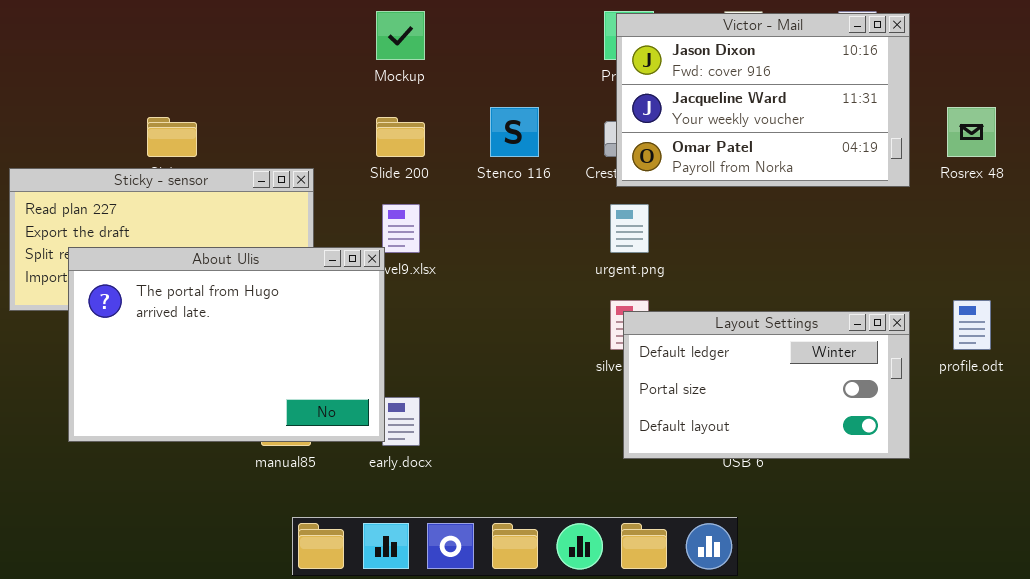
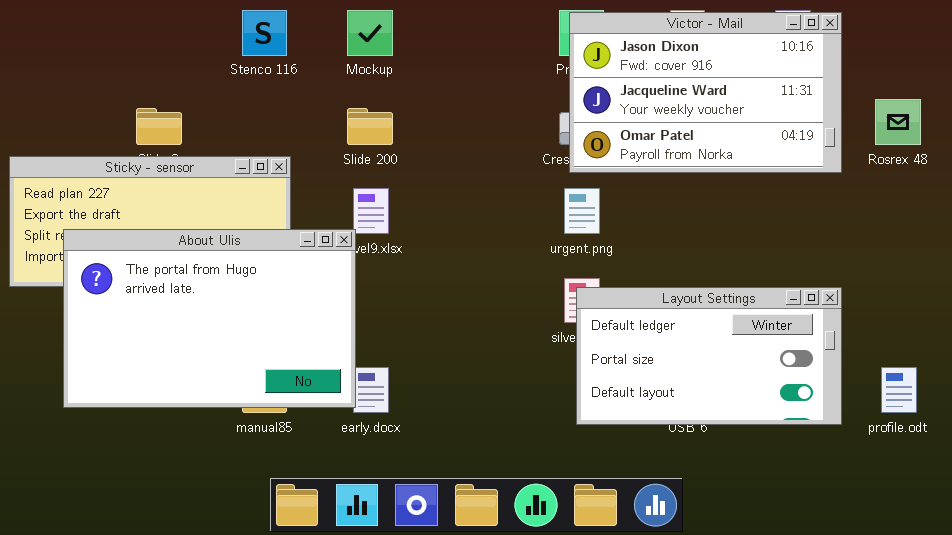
Stenco 116: [490,107,539,157] -> [242,10,287,56], moved
profile.odt: [953,300,991,350] -> [881,367,917,413], moved

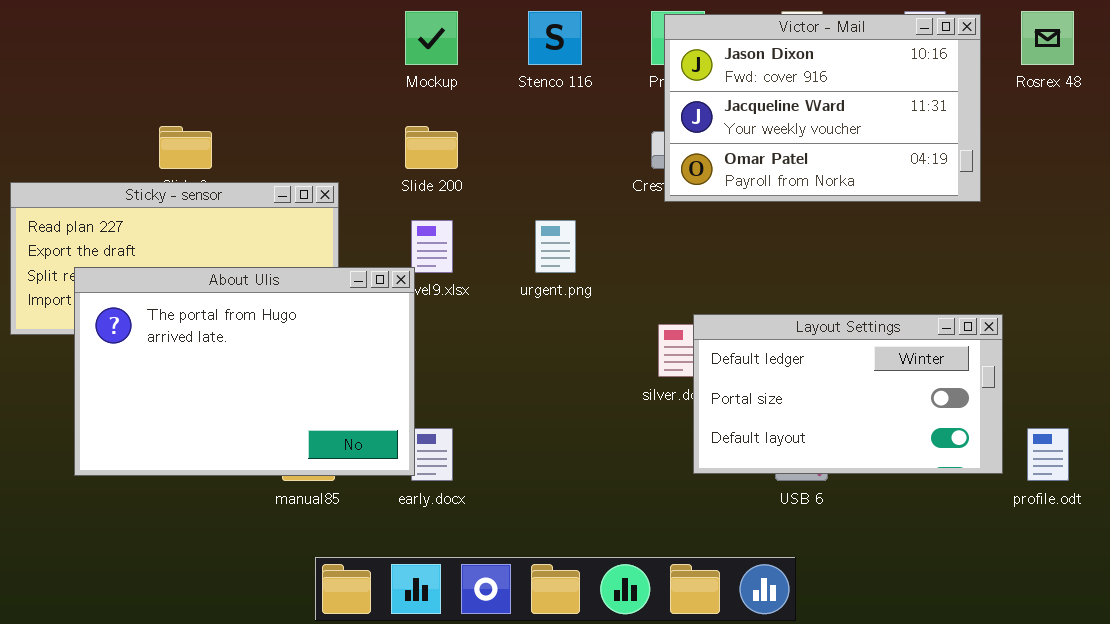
Stenco 116: [242,10,287,56] -> [528,11,582,65], moved
Rosrex 48: [875,99,921,145] -> [1021,11,1074,65], moved
urgent.png: [564,188,600,234] -> [535,220,576,273], moved
Layout Settings: [576,287,842,425] -> [693,314,1003,474], moved

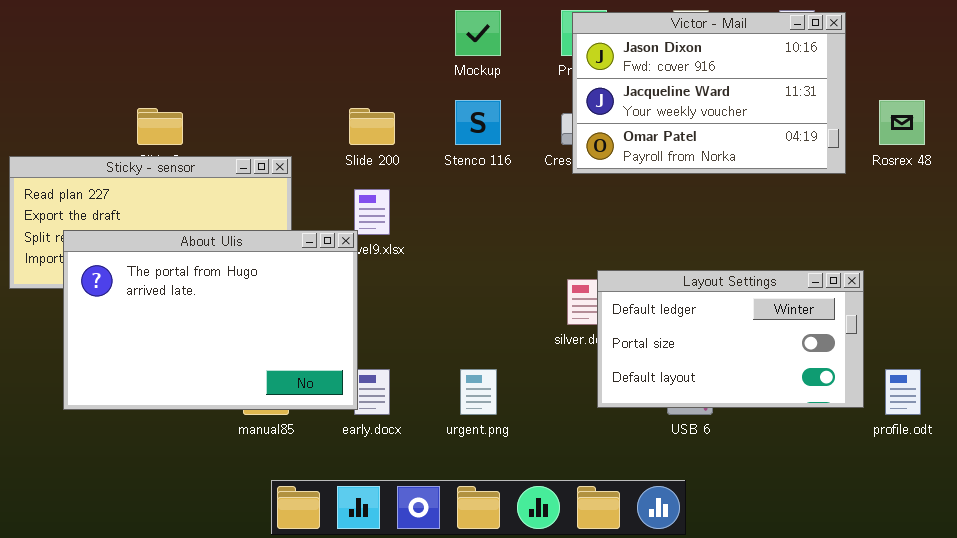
Mockup: [405,11,458,65] -> [455,10,501,56], moved
Stenco 116: [528,11,582,65] -> [455,100,501,145], moved
Rosrex 48: [1021,11,1074,65] -> [879,100,925,145], moved
urgent.png: [535,220,576,273] -> [460,369,497,415], moved

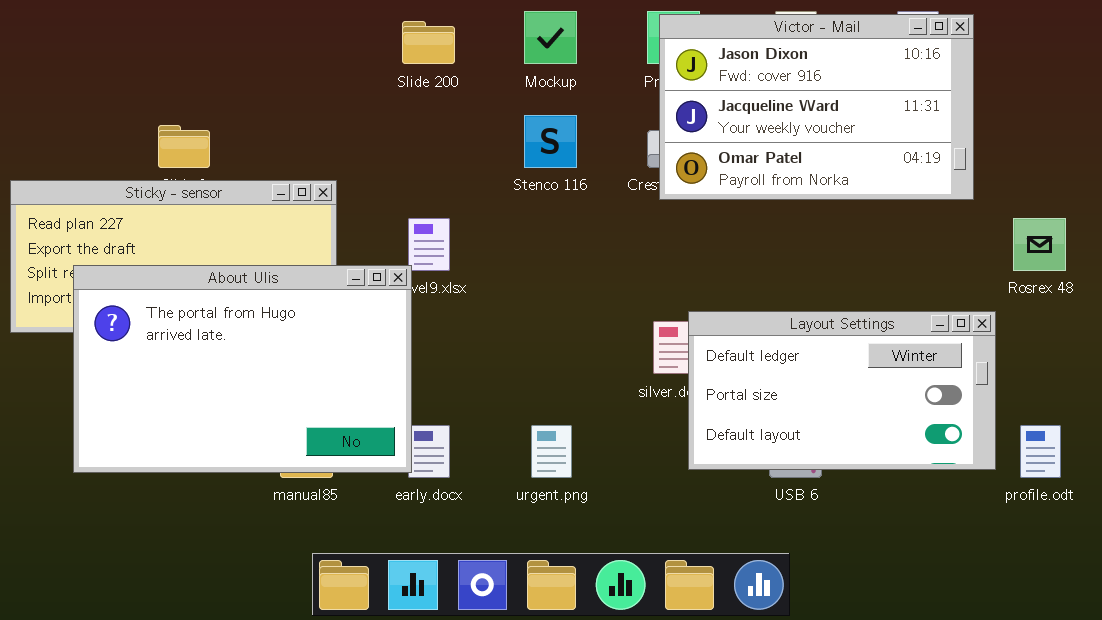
Rosrex 48: [879,100,925,145] -> [1013,218,1066,271], moved
Slide 200: [349,108,395,145] -> [402,21,455,64], moved

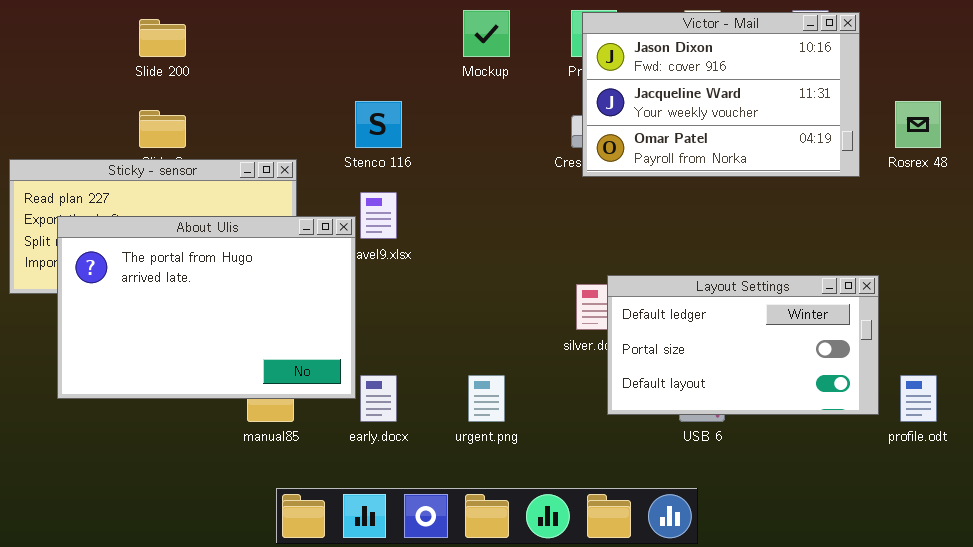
Slide 200: [402,21,455,64] -> [139,19,186,57], moved
Stenco 116: [524,115,577,168] -> [355,101,402,148], moved
Rosrex 48: [1013,218,1066,271] -> [895,101,941,148], moved
About Ulis: [73,265,412,473] -> [57,216,356,399], moved

